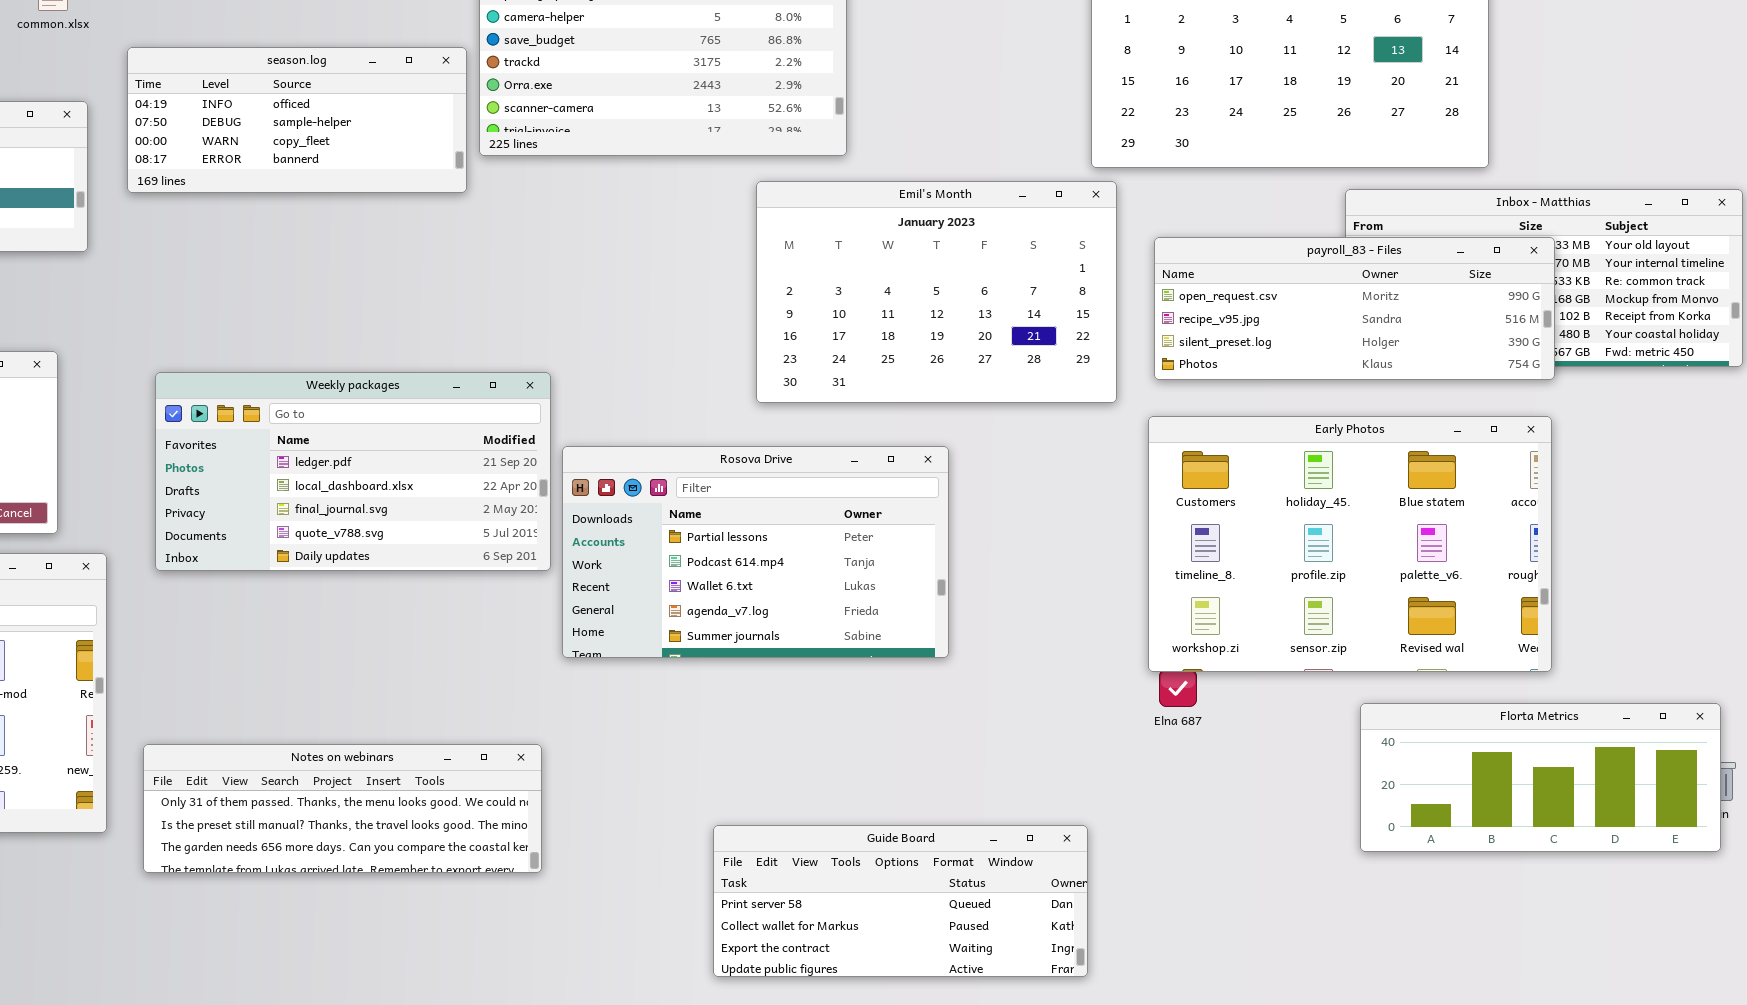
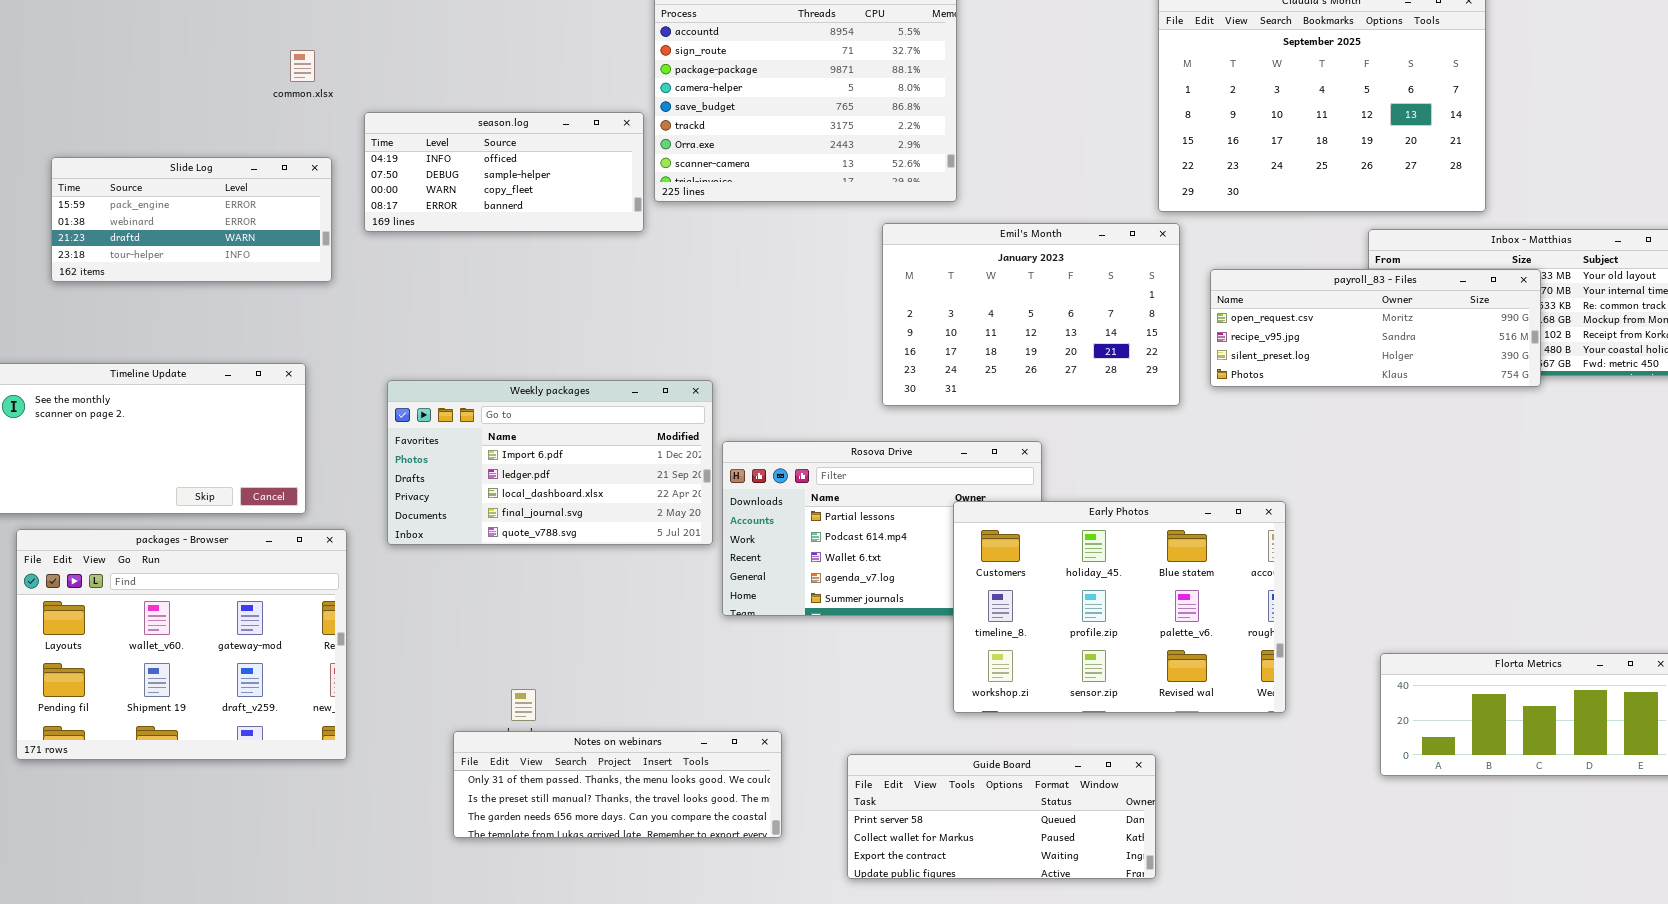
Weekly packages: [155,372,551,571] -> [387,380,713,545], scrolled up 1 row
Early Photos: [1148,416,1552,672] -> [953,501,1286,713], moved
Notes on webinars: [143,744,542,873] -> [453,731,782,838], moved

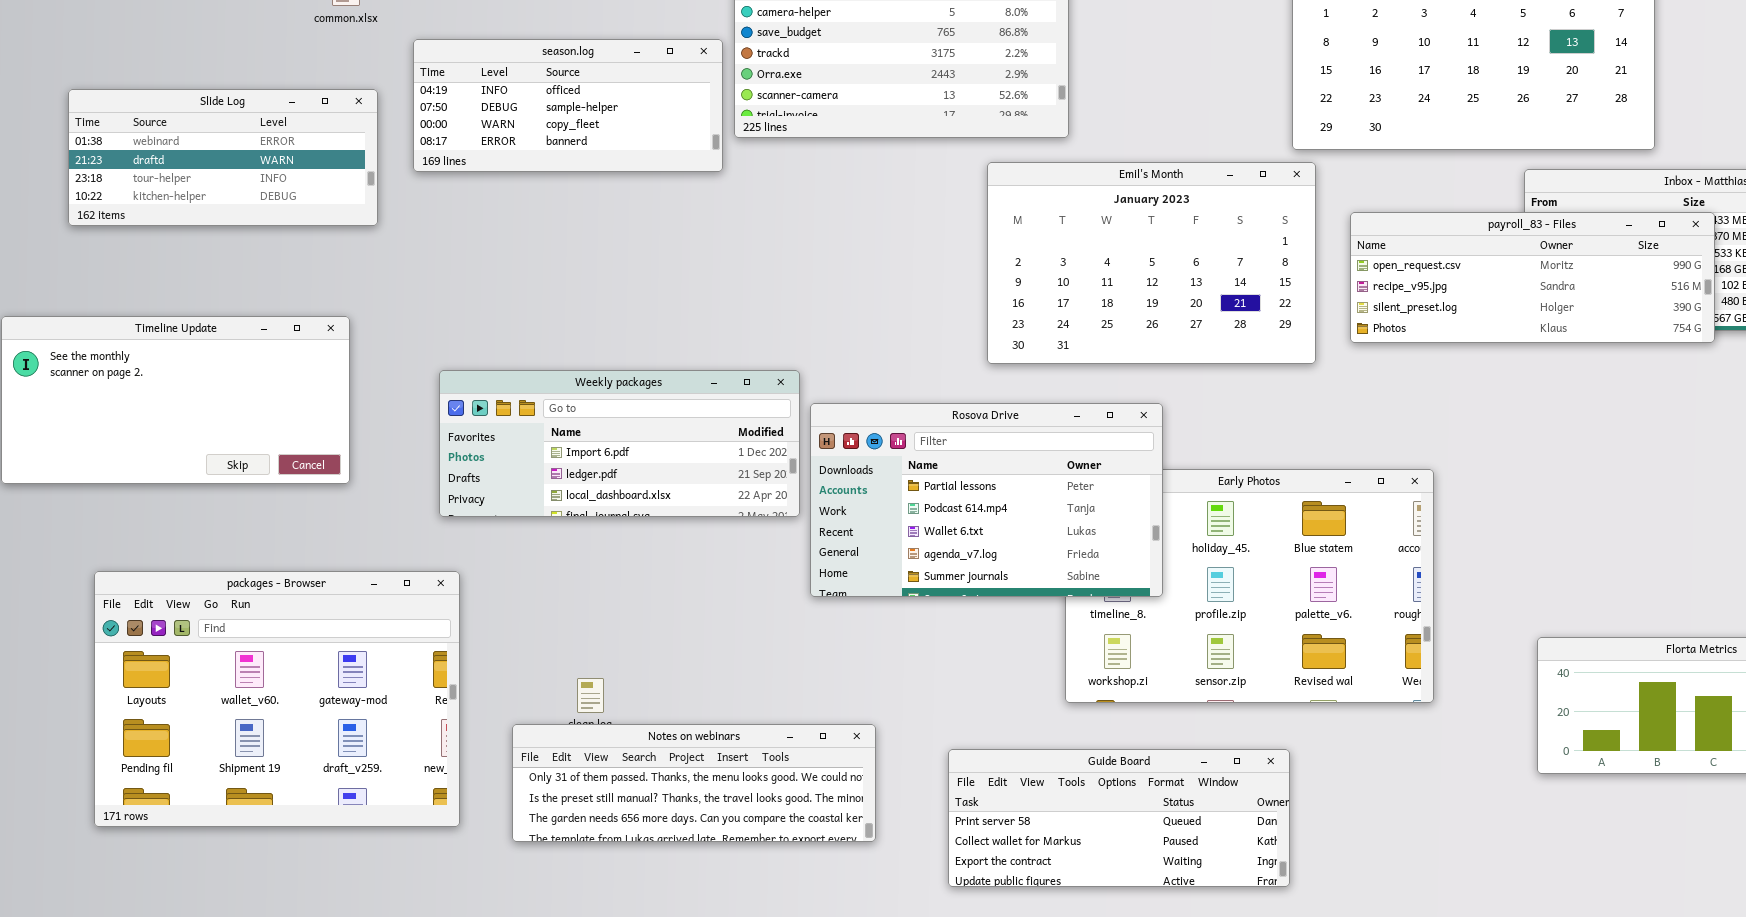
Slide Log: [51,157,332,282] -> [68,89,378,226], scrolled down 1 row
Weekly packages: [387,380,713,545] -> [439,370,800,517], resized
Rosova Drive: [722,441,1042,616] -> [810,403,1163,597], raised
packages - Browser: [16,529,347,760] -> [94,571,460,827], moved

